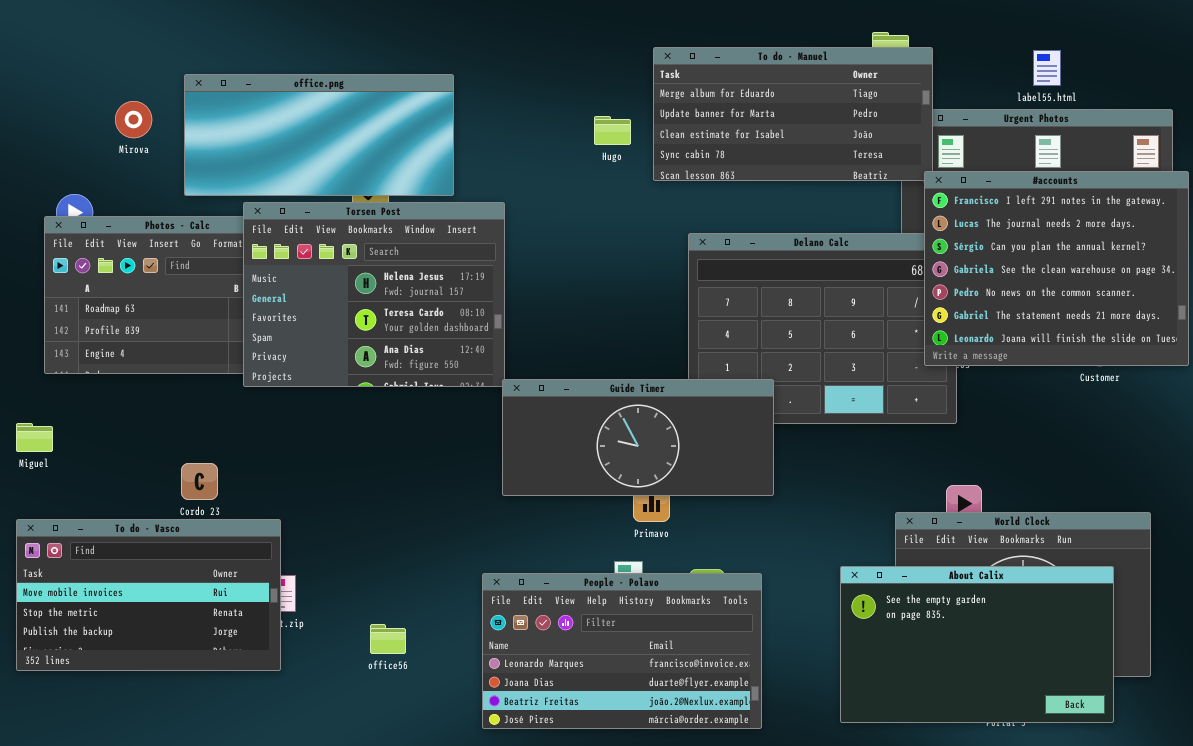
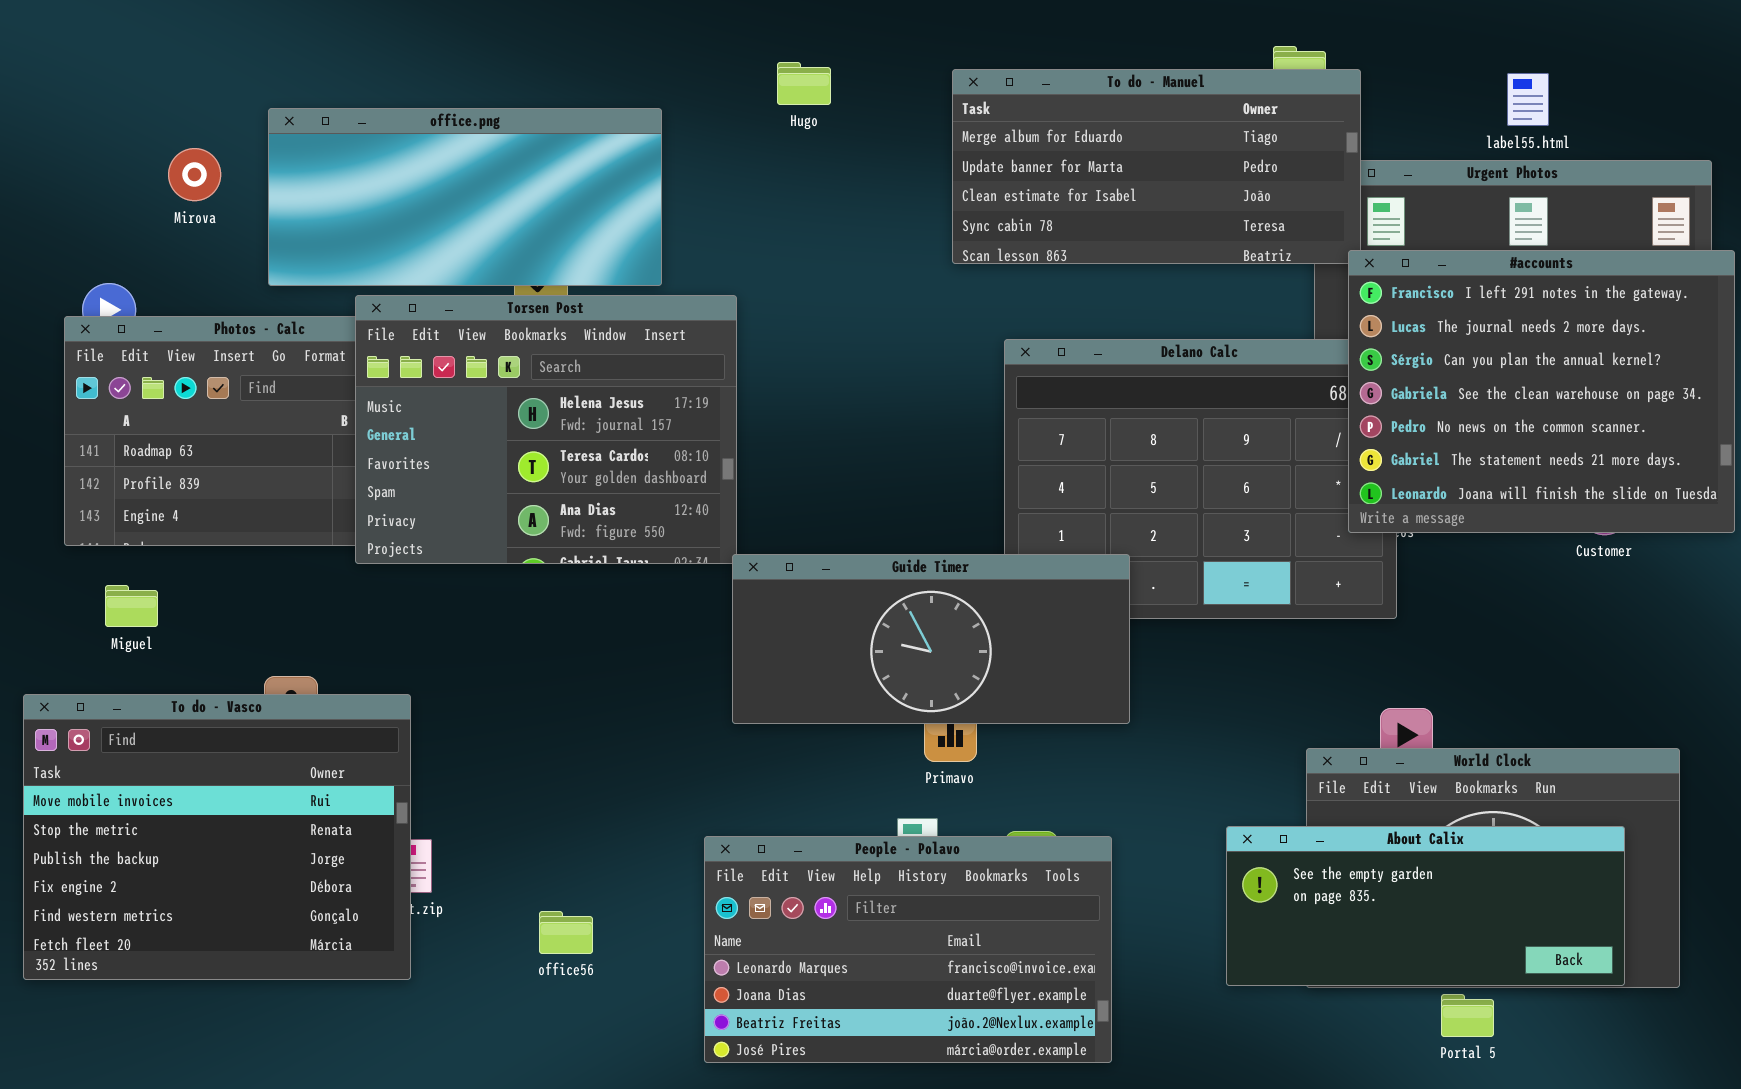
Hugo: [594,116,631,145] -> [777,62,831,105], moved
Miguel: [16,423,53,452] -> [105,585,158,627], moved
To do - Vasco: [16,519,281,671] -> [23,694,411,980], resized
About Calix: [840,566,1114,723] -> [1226,826,1625,986], resized

